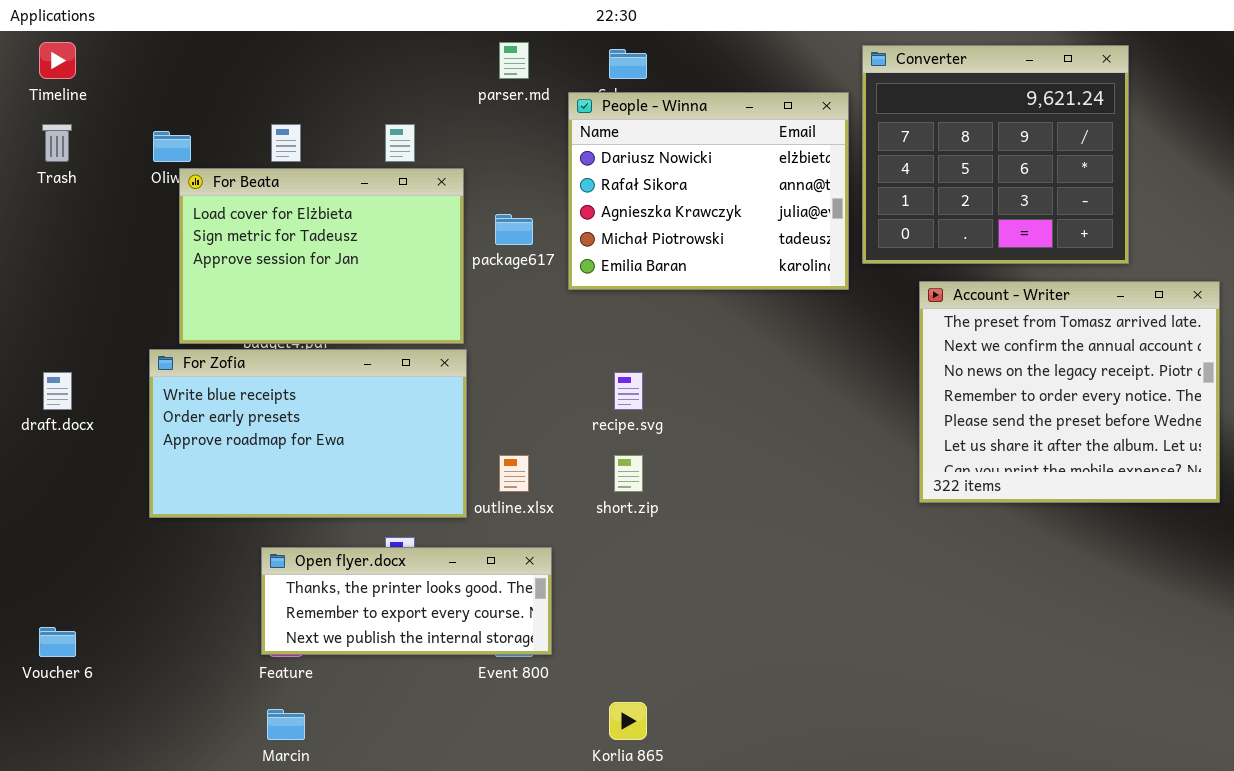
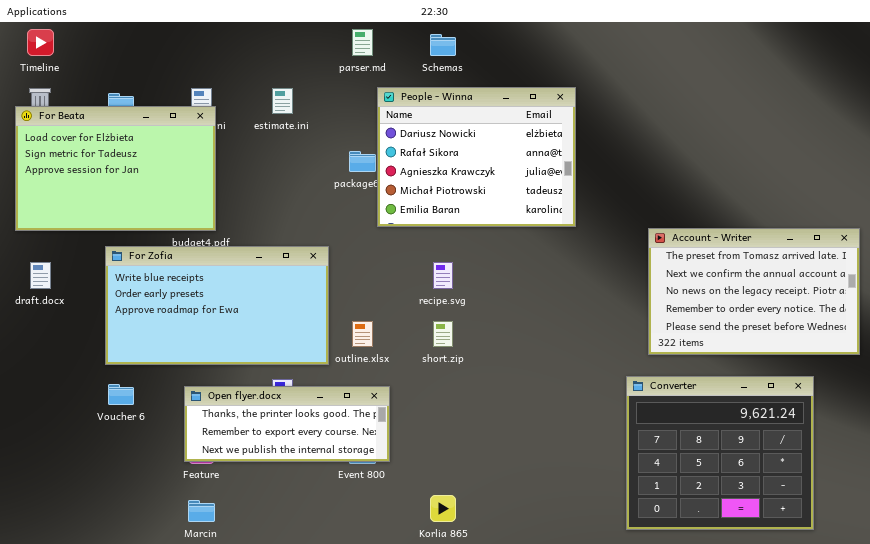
Converter: [862,45,1129,264] -> [626,376,814,530], moved
People - Winna: [568,92,849,290] -> [377,87,576,227], moved
For Beata: [179,168,464,344] -> [15,106,216,231], moved
Account - Writer: [919,281,1220,503] -> [648,228,860,355], resized
Voucher 6: [39,627,76,657] -> [108,384,134,405], moved

